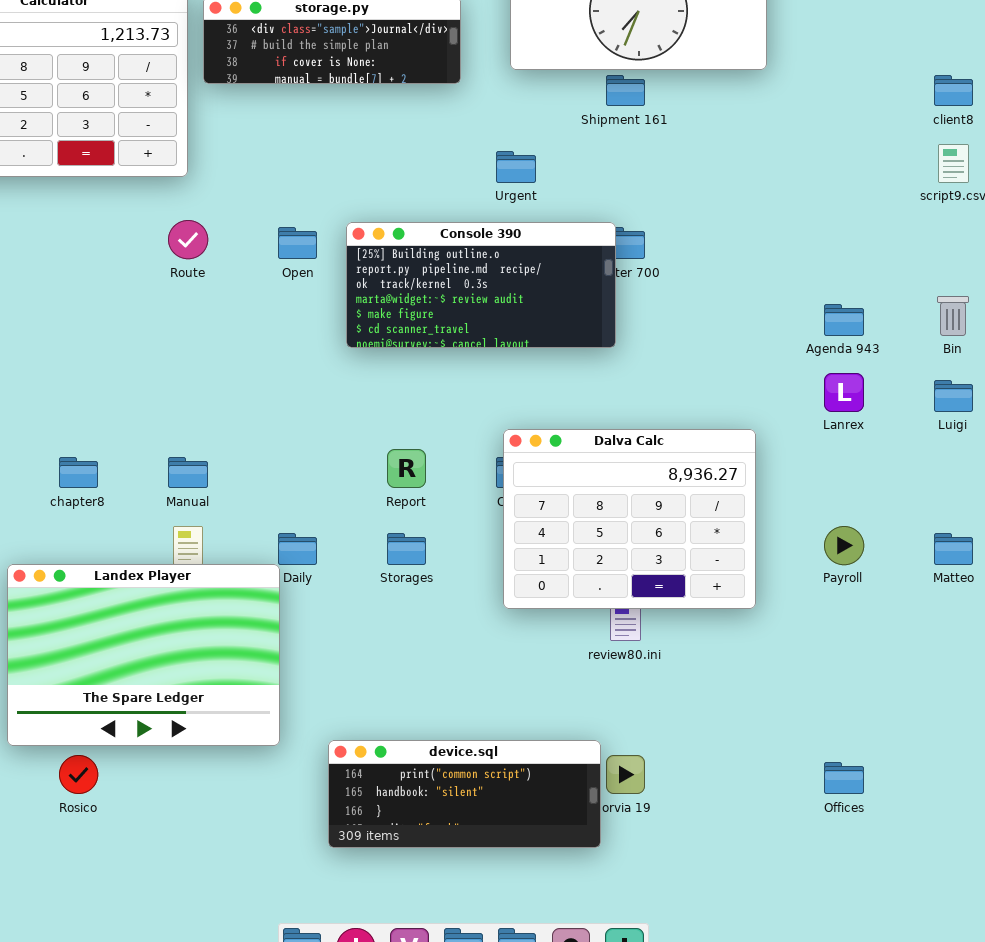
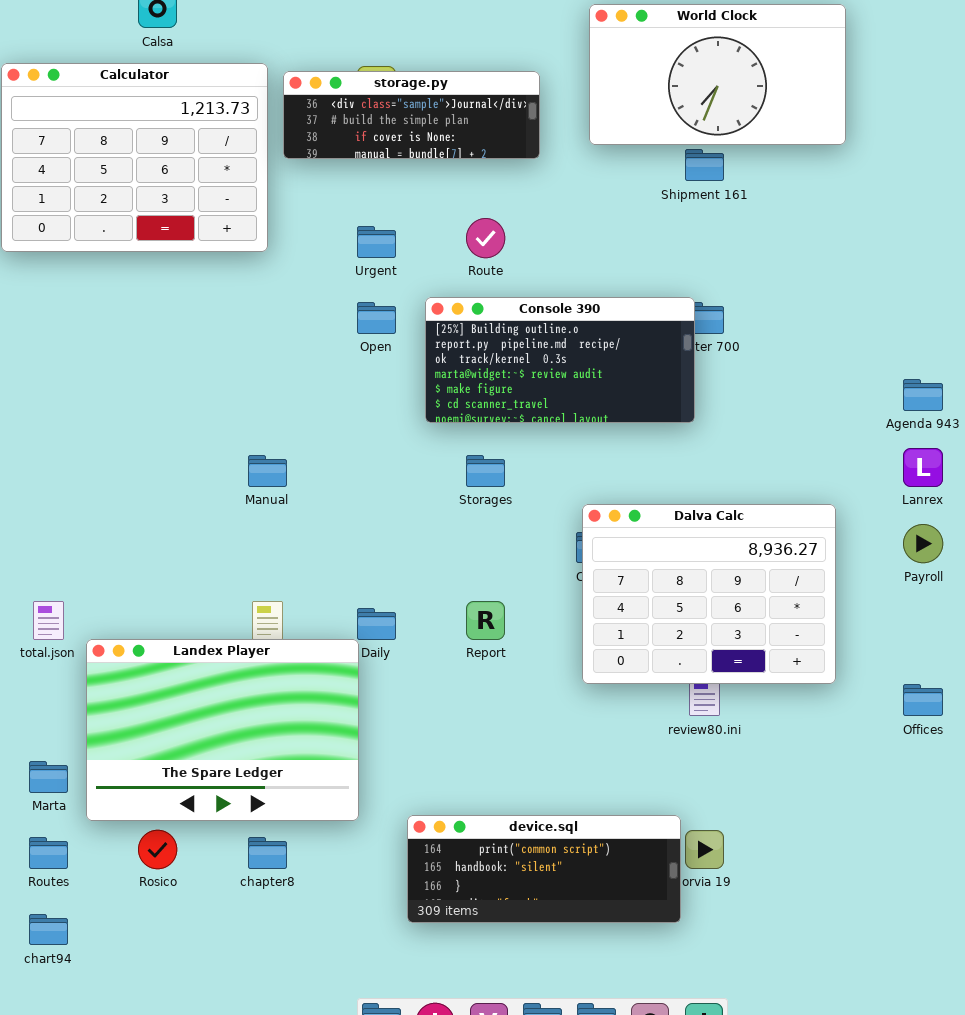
Urgent: [496,151,536,183] -> [357,226,396,258], moved
Route: [168,220,208,259] -> [466,218,505,258], moved
Report: [387,449,426,488] -> [466,601,505,640], moved
chapter8: [59,457,98,488] -> [248,837,287,869], moved
Manual: [168,457,208,488] -> [248,455,287,487], moved
Payroll: [824,526,864,565] -> [903,524,943,563], moved
Storages: [387,533,426,565] -> [466,455,505,487], moved
Offices: [824,762,864,794] -> [903,684,943,716], moved

